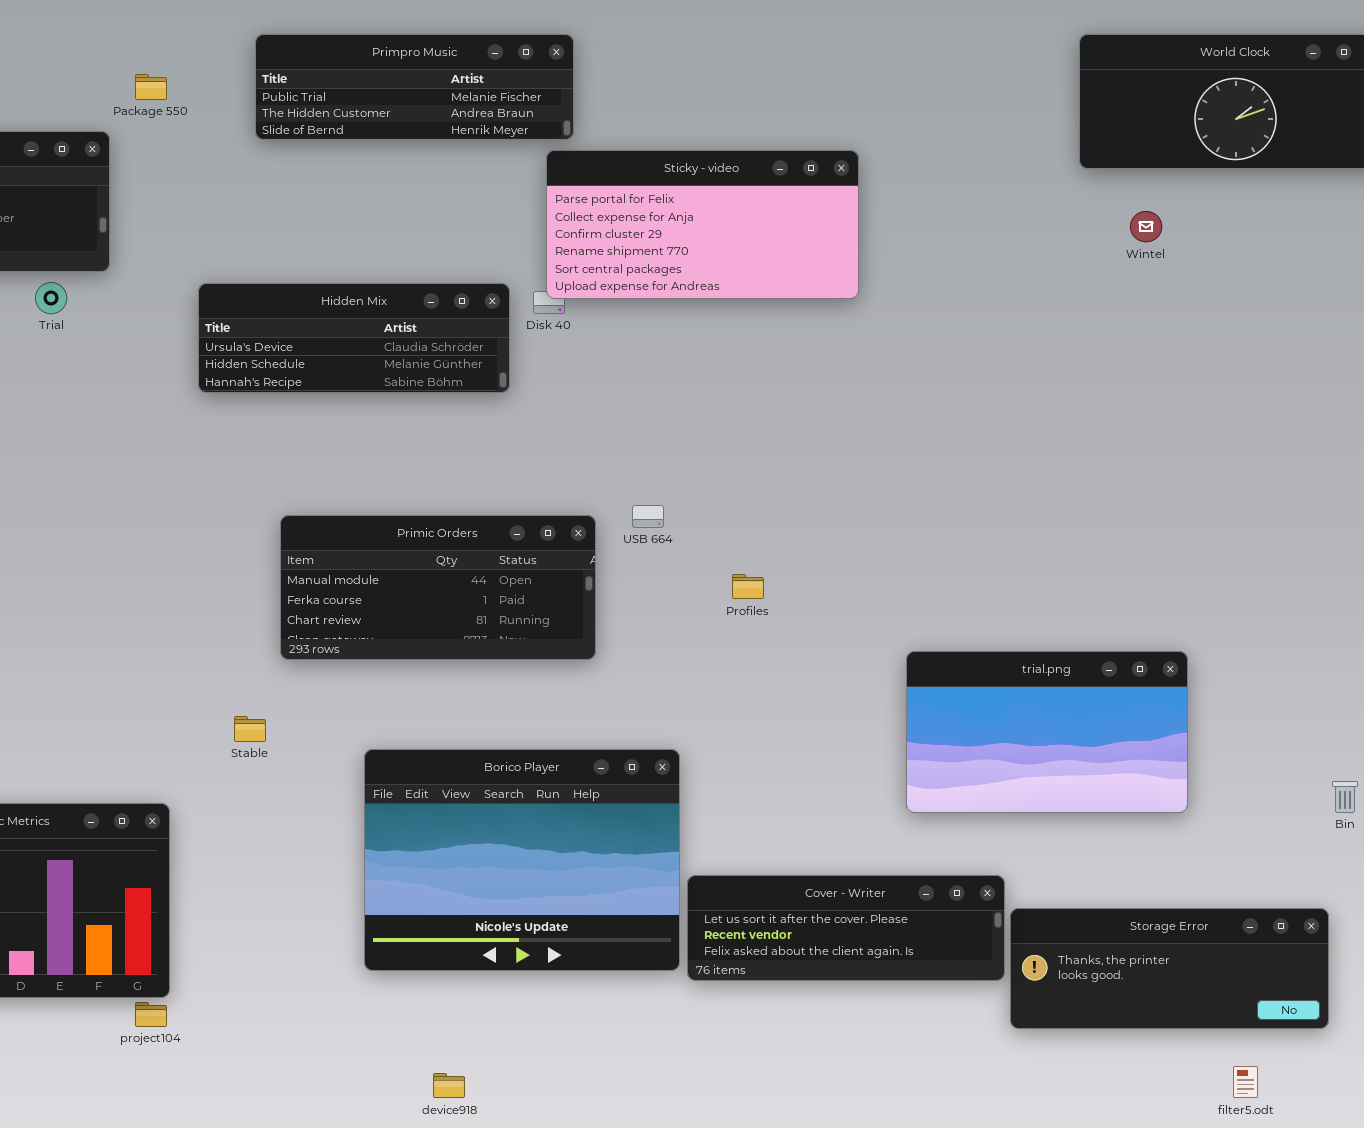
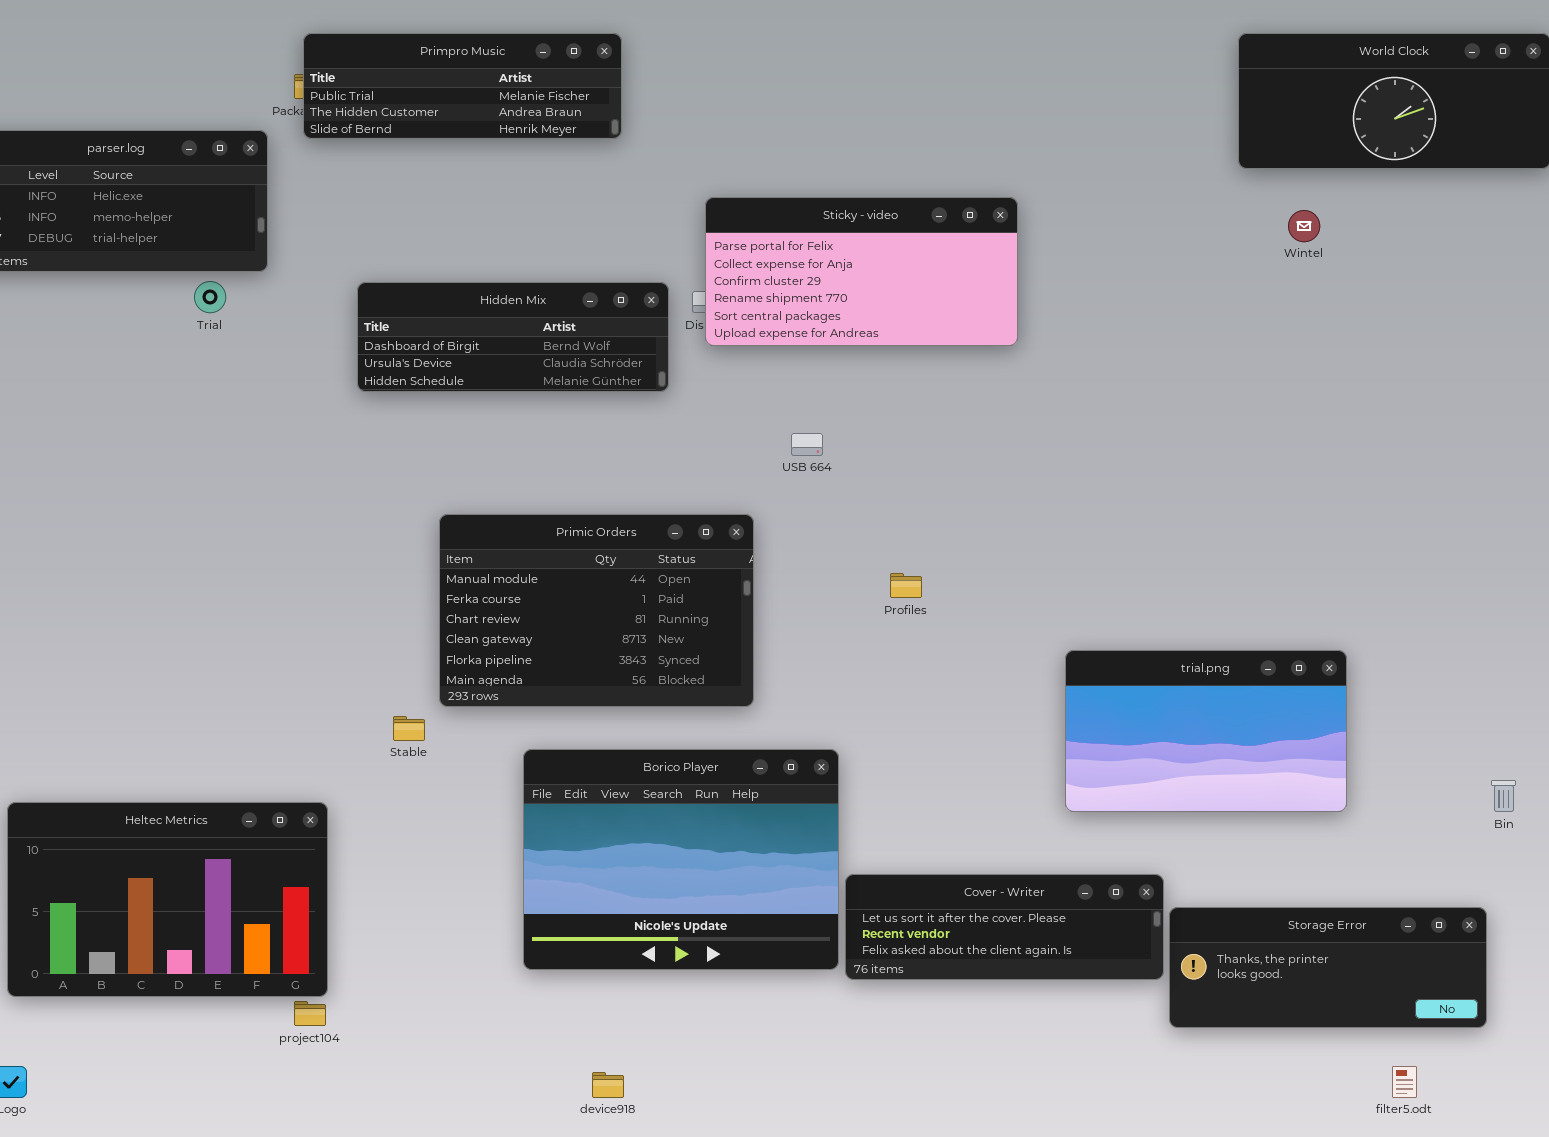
Primpro Music: [255,34,574,140] -> [303,33,622,139], moved
Sticky - video: [546,150,859,299] -> [705,197,1018,346], moved
Hidden Mix: [198,283,510,393] -> [357,282,669,392], scrolled up 1 row
USB 664: [632,505,664,528] -> [791,433,823,456], moved
Primic Orders: [280,515,596,660] -> [439,514,754,707], resized

